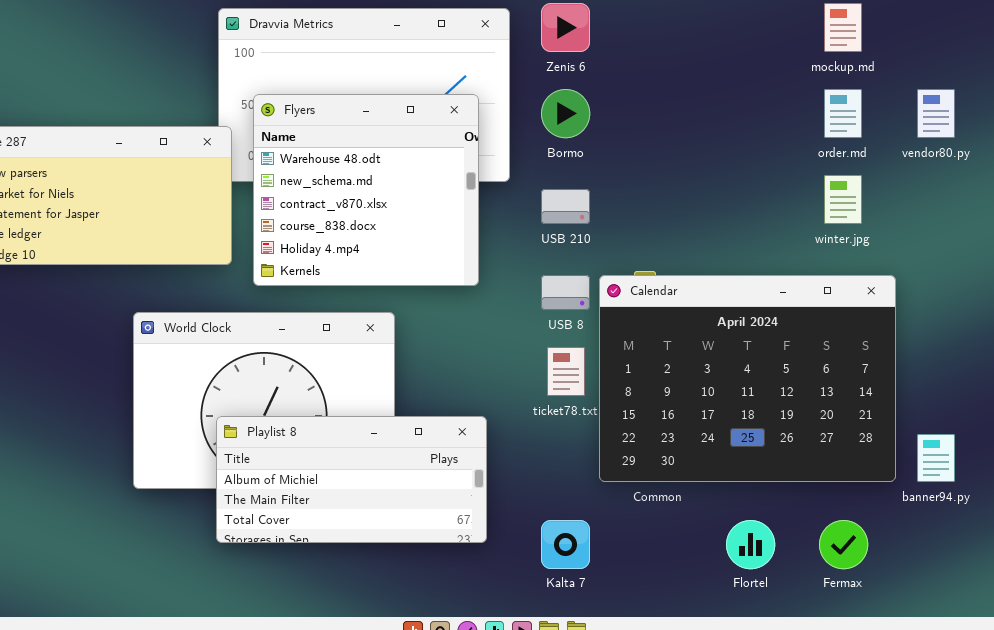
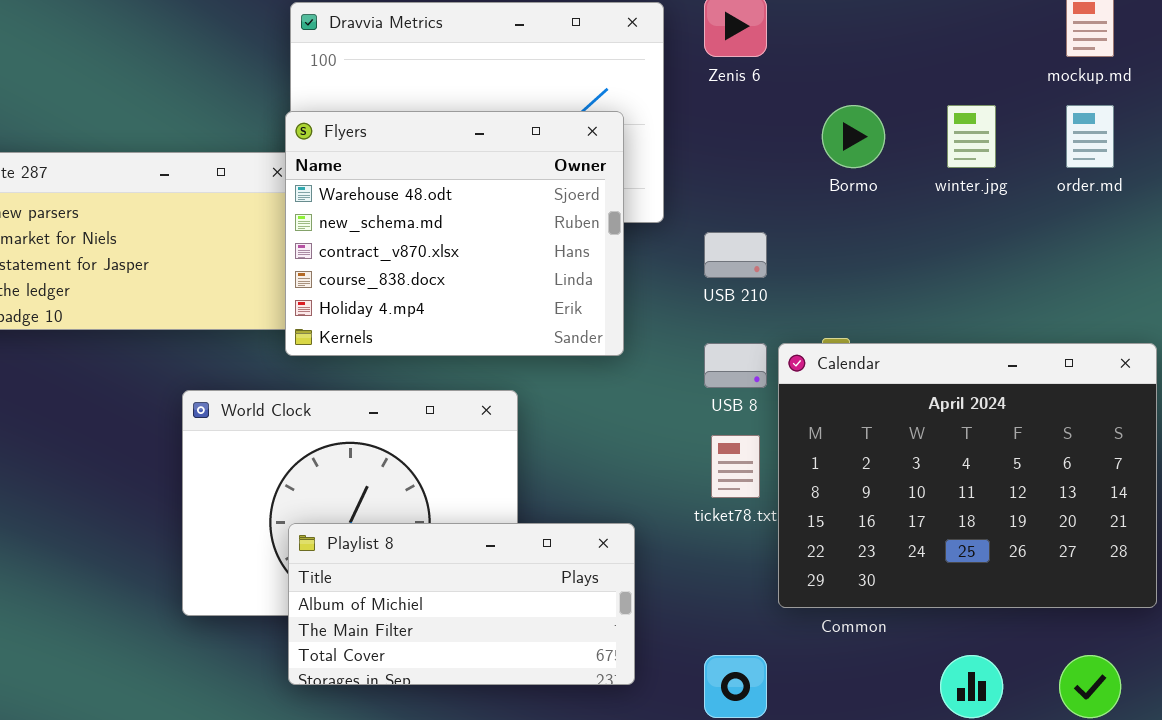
Bormo: [541,89,590,138] -> [822,105,885,168], moved
Flyers: [253,94,479,286] -> [285,111,624,356], resized
winter.jpg: [824,175,862,224] -> [947,105,996,168], moved

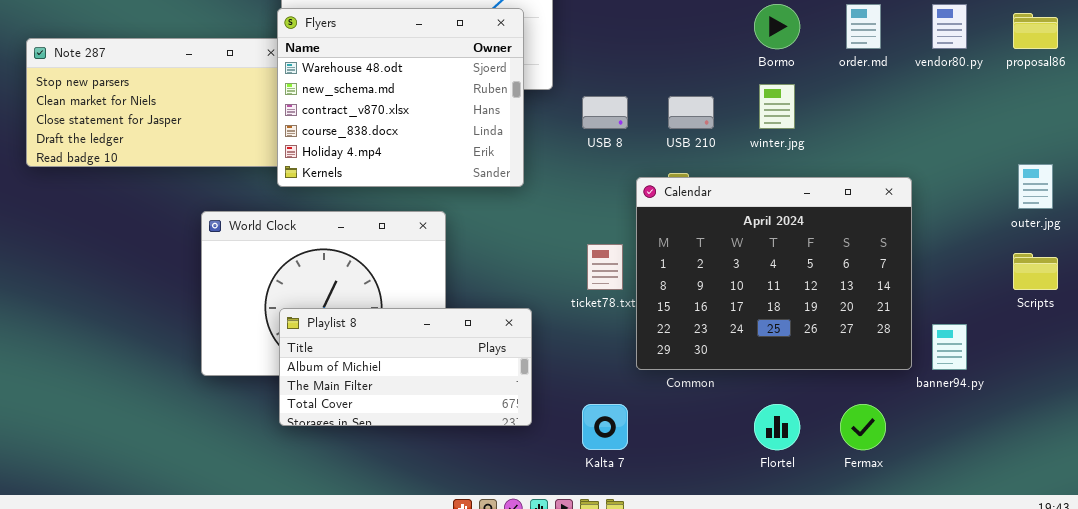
Bormo: [822,105,885,168] -> [754,4,800,49], moved
winter.jpg: [947,105,996,168] -> [759,84,795,129], moved
USB 210: [704,232,767,278] -> [668,96,714,129], moved
USB 8: [704,343,767,388] -> [582,96,628,129], moved

